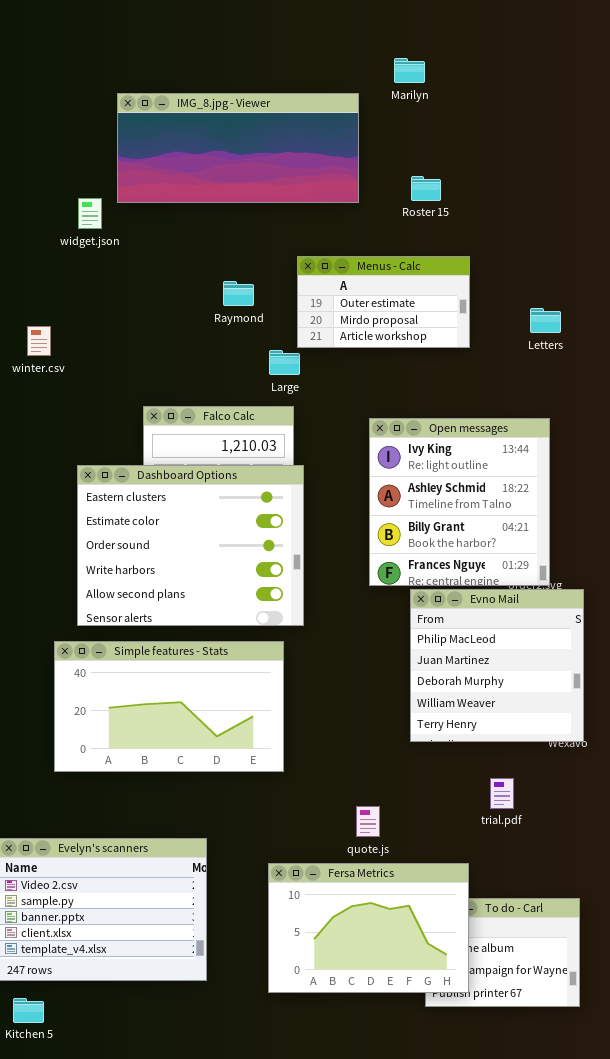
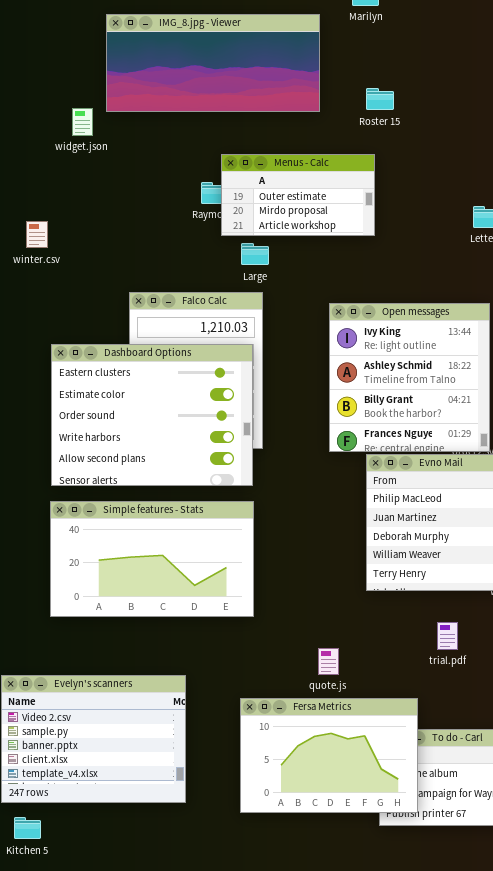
Menus - Calc: [297,256,470,348] -> [221,154,375,236], moved
Dashboard Options: [77,465,304,626] -> [51,344,253,486], moved

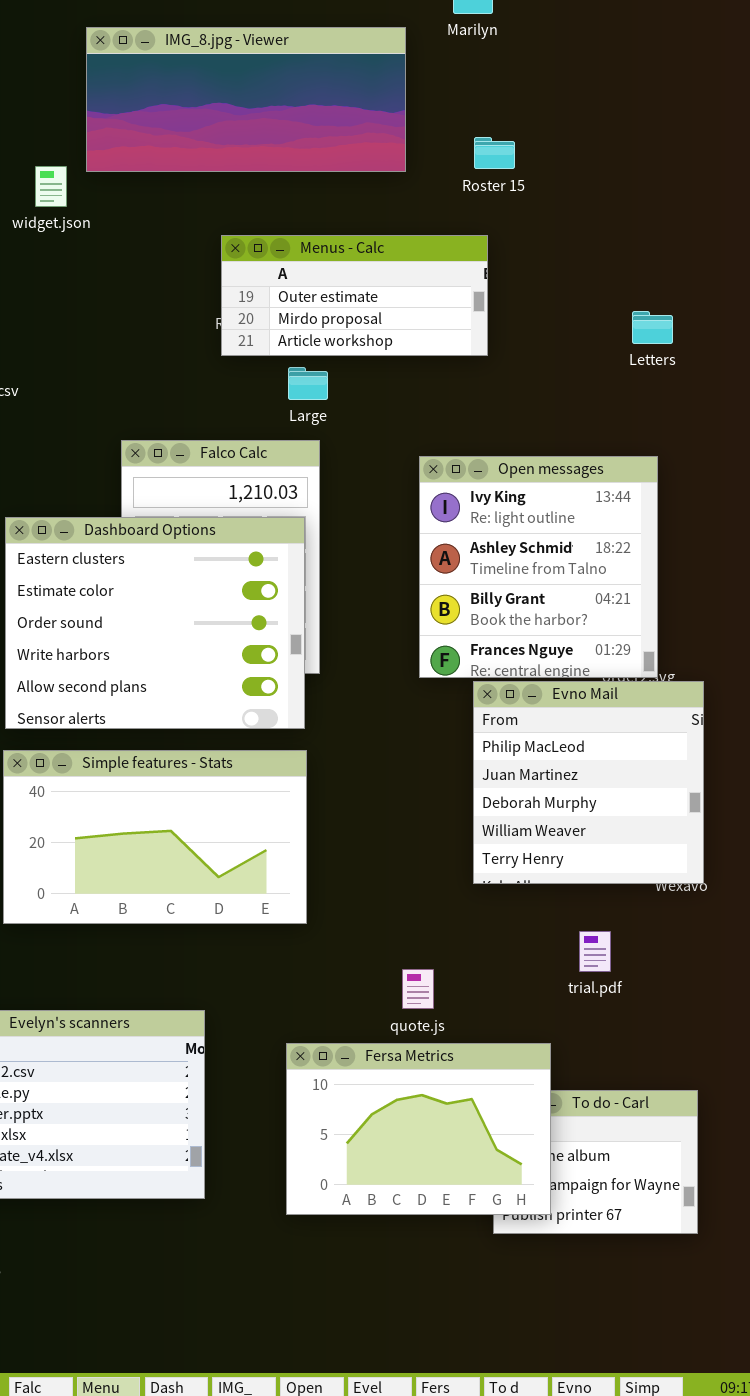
Menus - Calc: [221,154,375,236] -> [221,235,488,356], resized

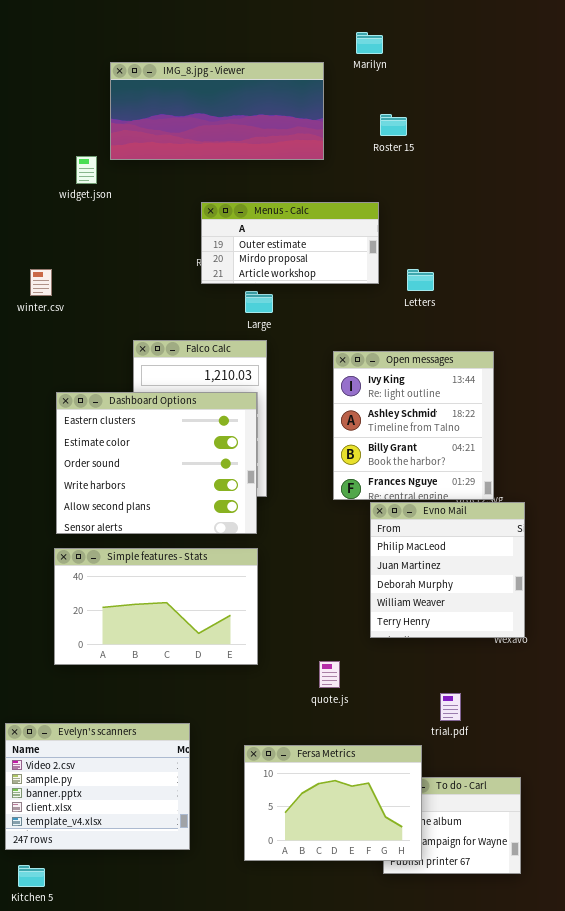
Roster 15: [474,137,515,169] -> [380,114,407,136], moved
Letters: [632,311,673,344] -> [407,269,434,291], moved
trial.pdf: [579,931,611,972] -> [440,693,461,721], moved
quote.js: [402,969,434,1009] -> [319,661,340,688], moved

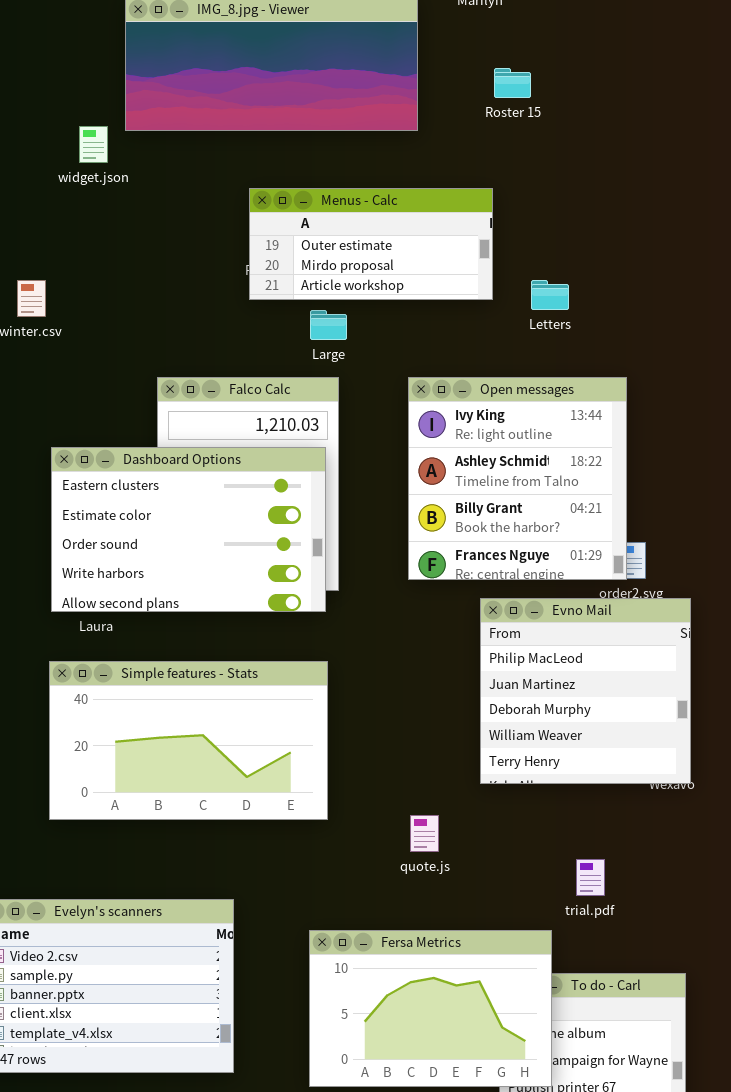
Open messages: [333,351,494,500] -> [408,377,627,580], moved
Dashboard Options: [56,392,257,534] -> [51,447,326,612], resized

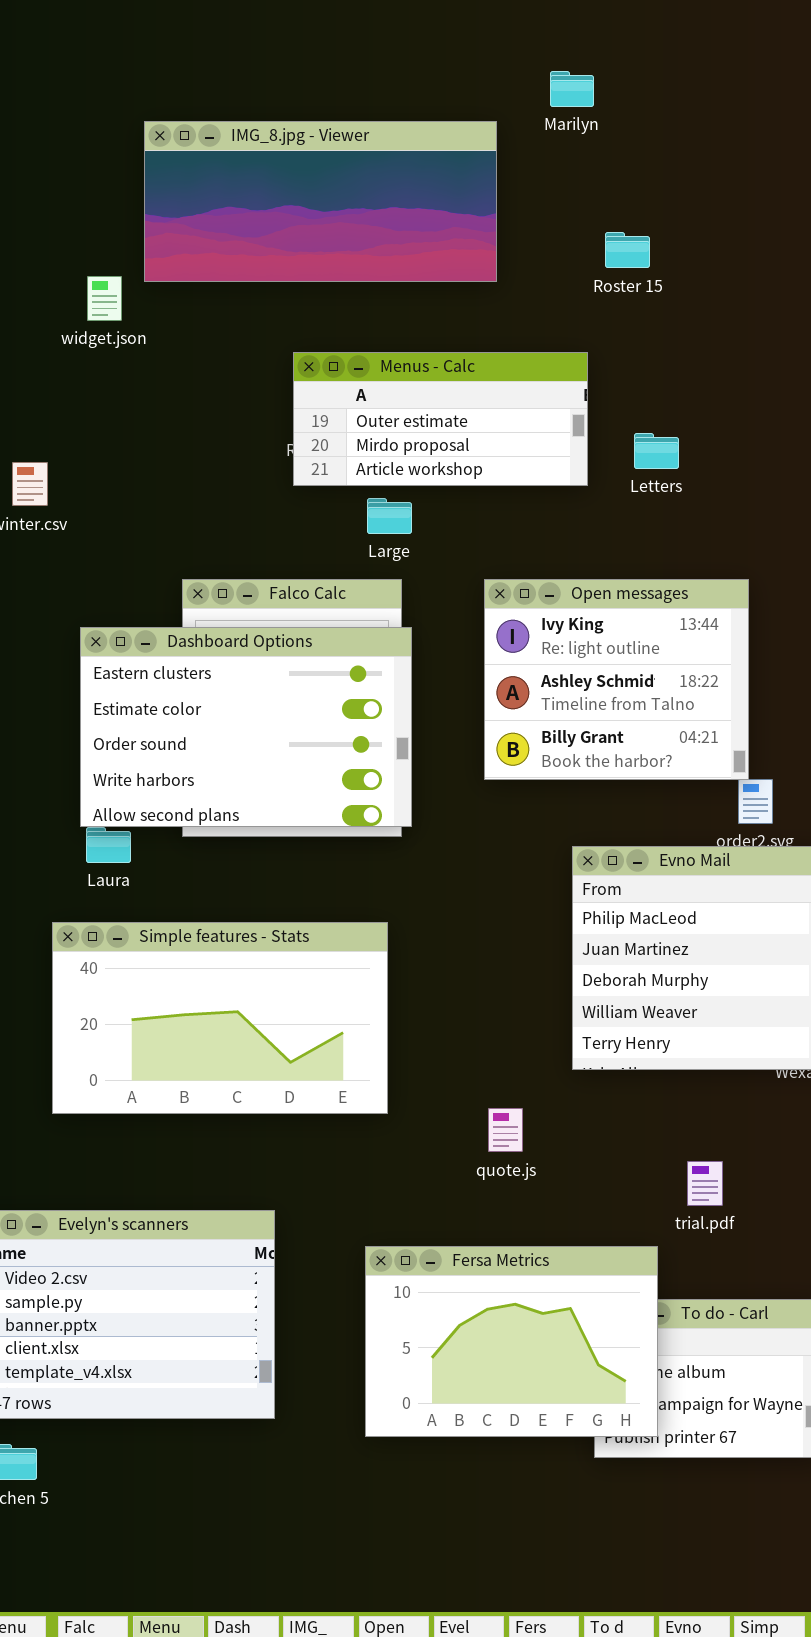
Roster 15: [494,68,531,98] -> [605,232,650,268], moved
Letters: [531,280,569,310] -> [634,433,679,469], moved
Open messages: [408,377,627,580] -> [484,579,749,780], resized
Dashboard Options: [51,447,326,612] -> [80,627,412,827], moved

